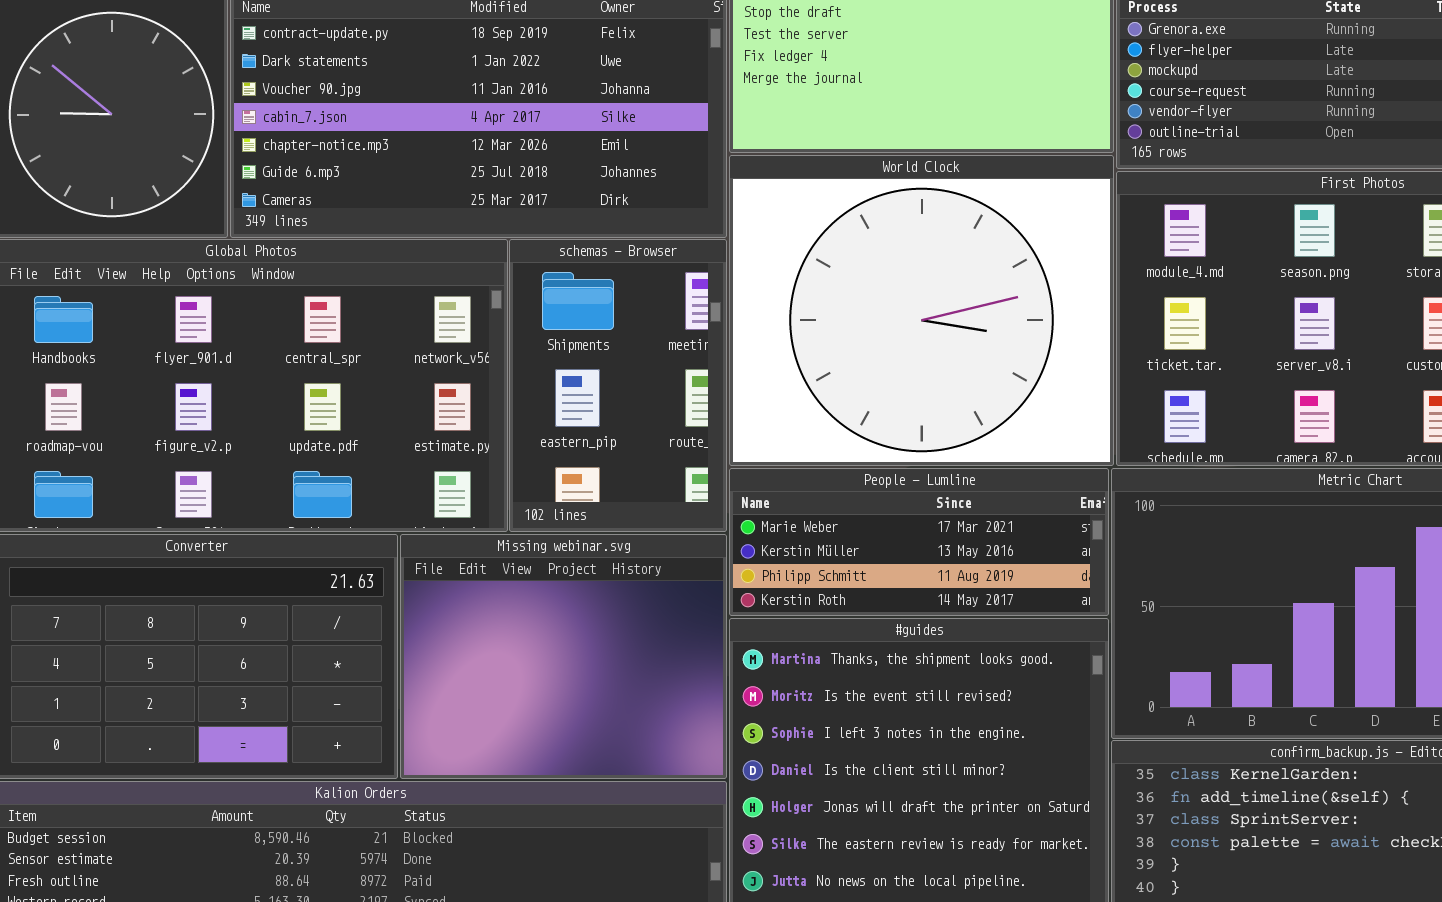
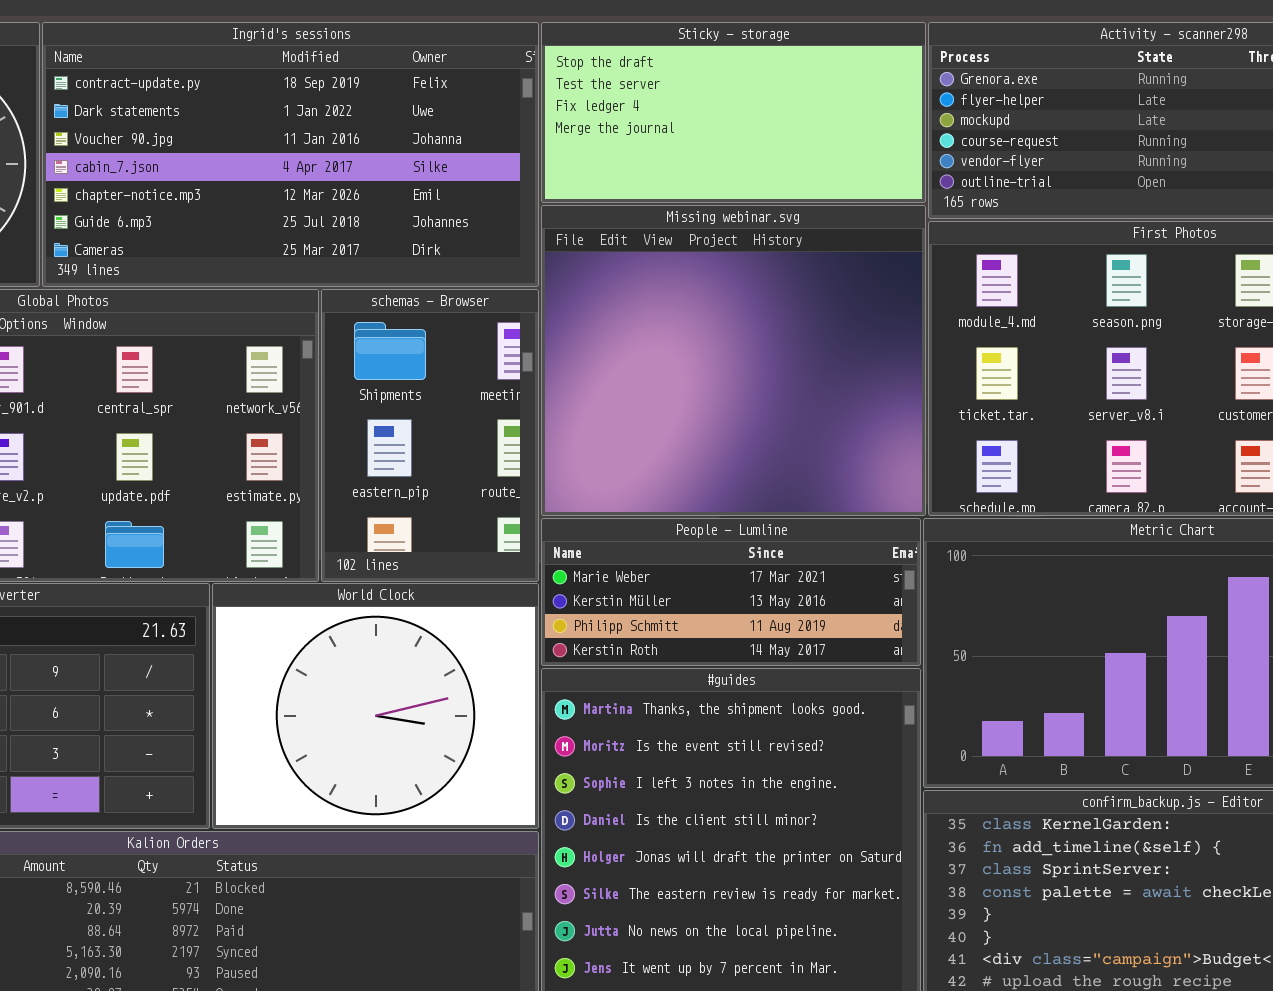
World Clock: [729,155,1114,466] -> [212,583,539,829], moved, resized
Missing webinar.svg: [400,534,727,779] -> [541,205,926,516], moved, resized

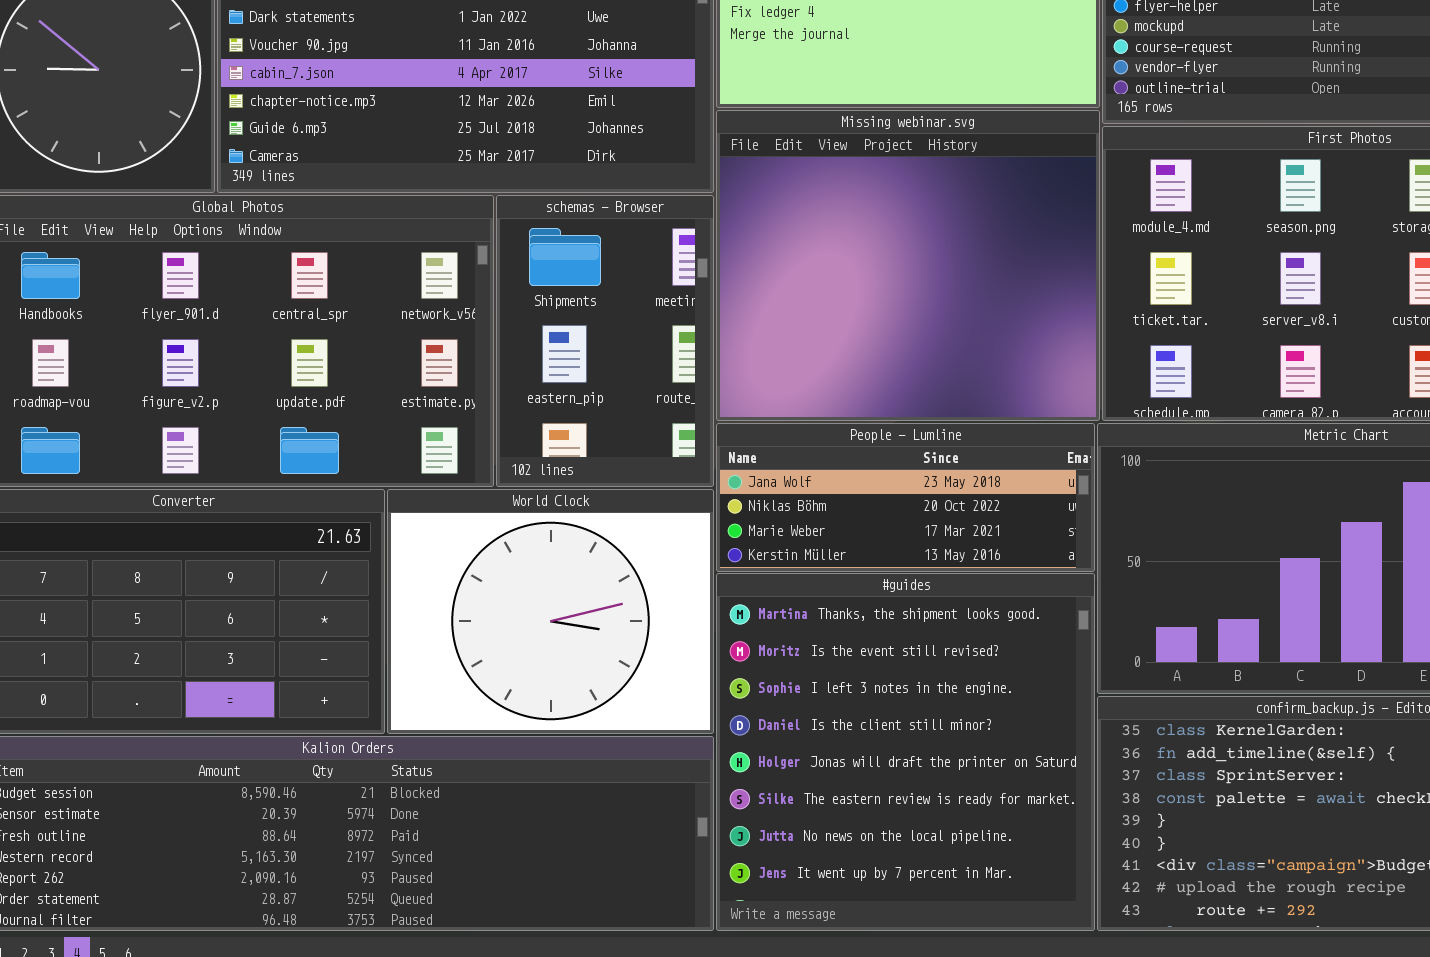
People - Lumline: [541,518,921,666] -> [716,423,1095,572], scrolled up 2 rows

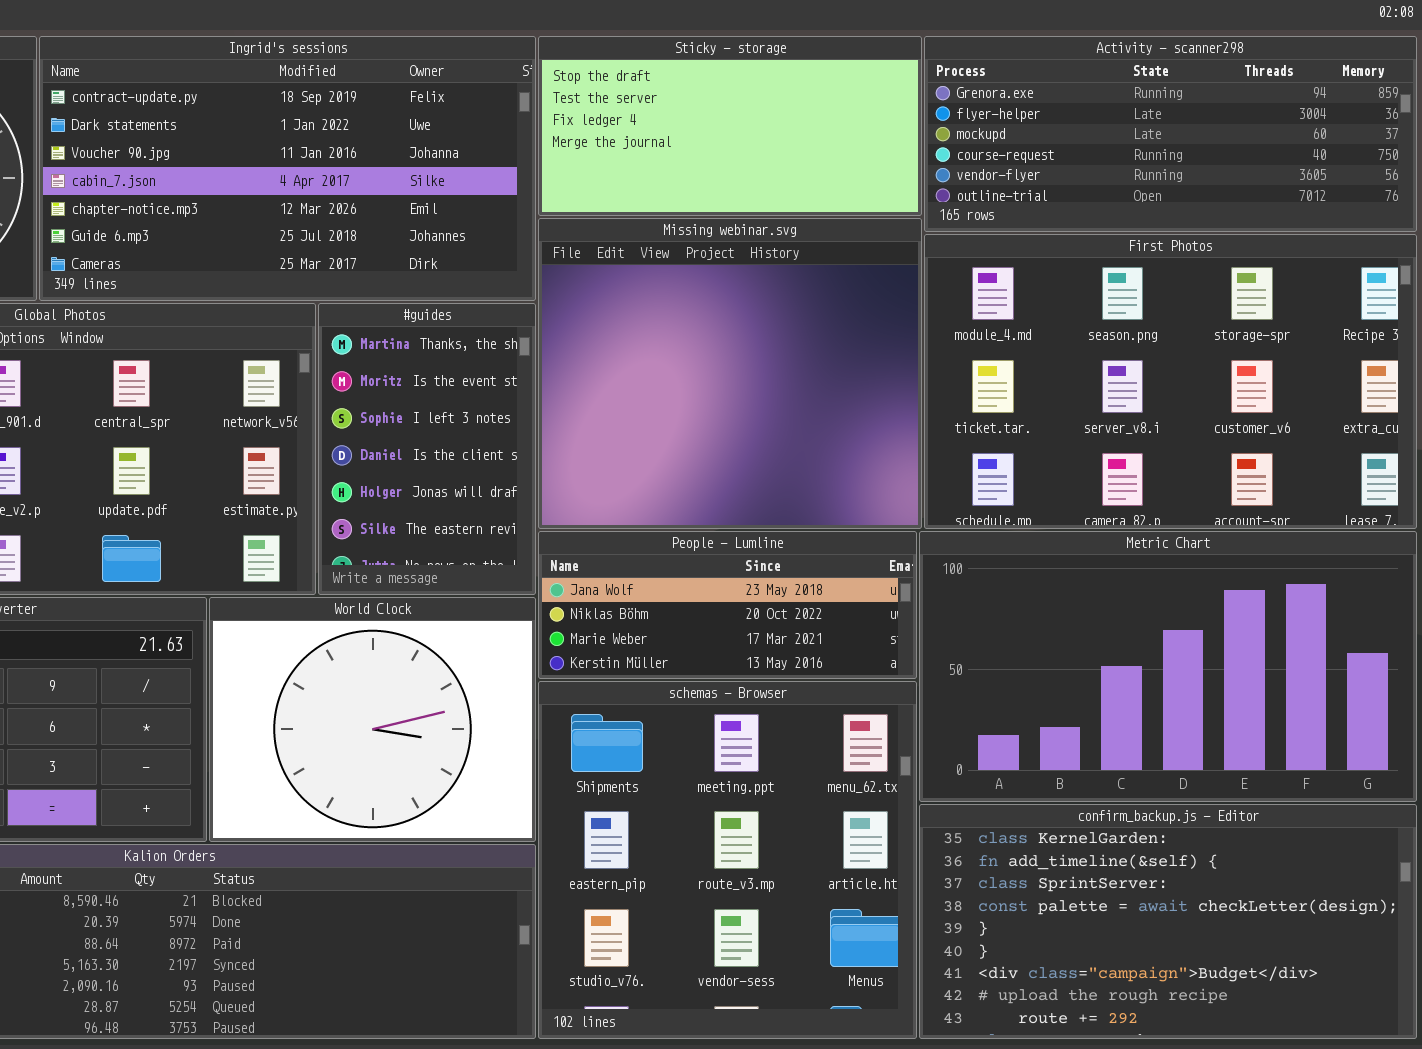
schemas - Browser: [496,195,714,487] -> [538,681,917,1039], moved, resized
#guides: [716,573,1095,931] -> [318,303,536,595], moved, resized

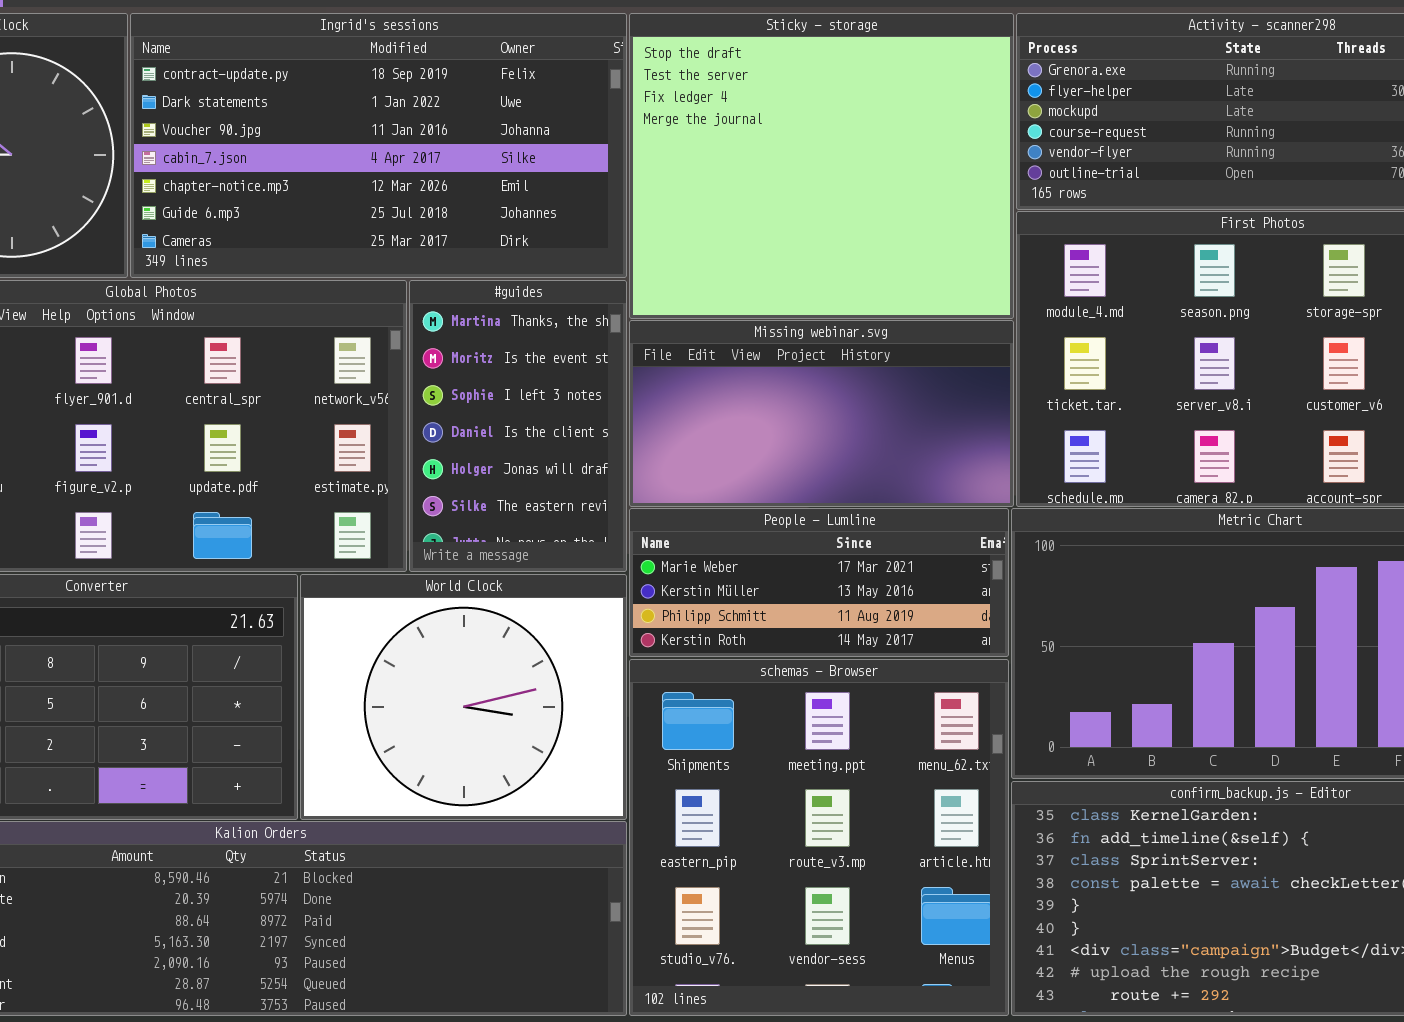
Sticky - storage: [538,36,922,216] -> [629,13,1014,319], resized
Missing webinar.svg: [538,218,922,529] -> [629,320,1014,507], resized
People - Lumline: [538,531,917,679] -> [629,508,1009,657], scrolled down 2 rows

